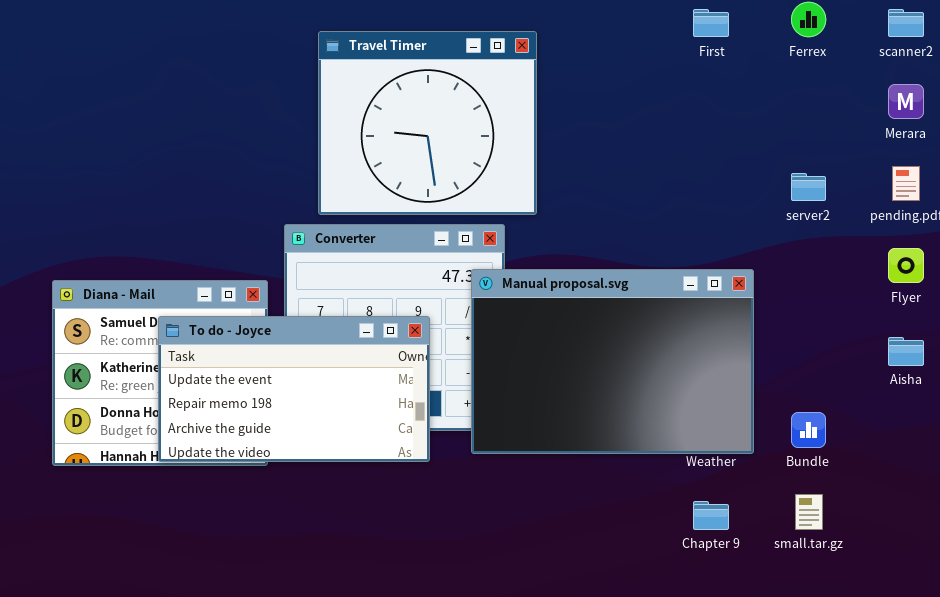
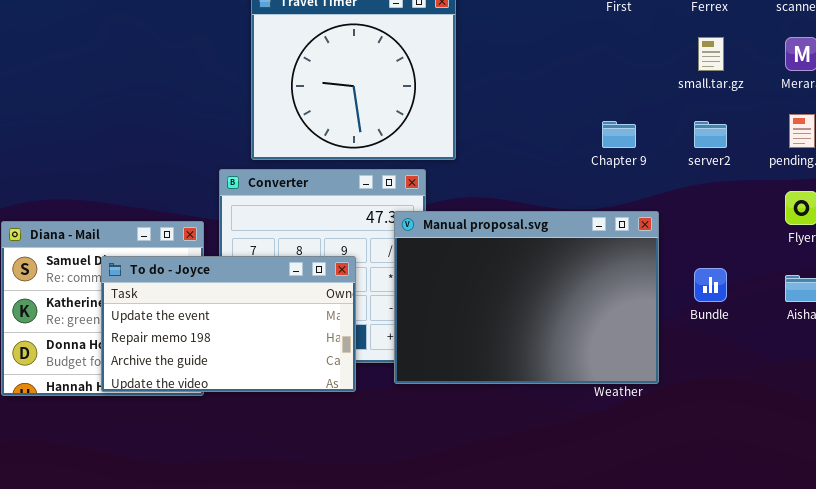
Bundle: [791,412,826,448] -> [694,268,727,302], moved
small.tar.gz: [795,494,823,530] -> [698,37,724,71], moved
Chapter 9: [693,501,729,530] -> [602,121,636,148], moved

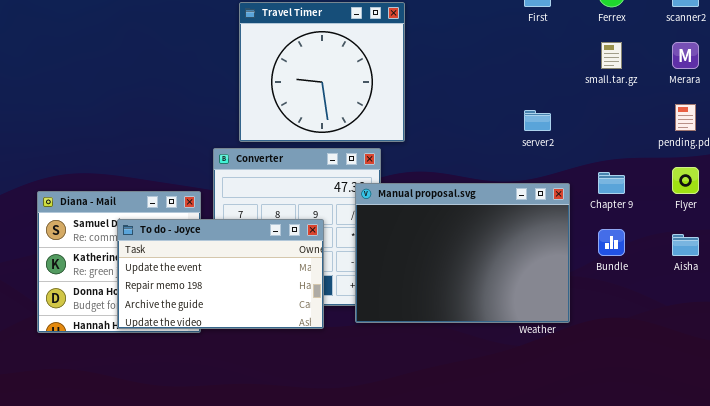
Chapter 9: [602,121,636,148] -> [598,172,625,194], moved
server2: [694,121,727,148] -> [524,110,551,131], moved

